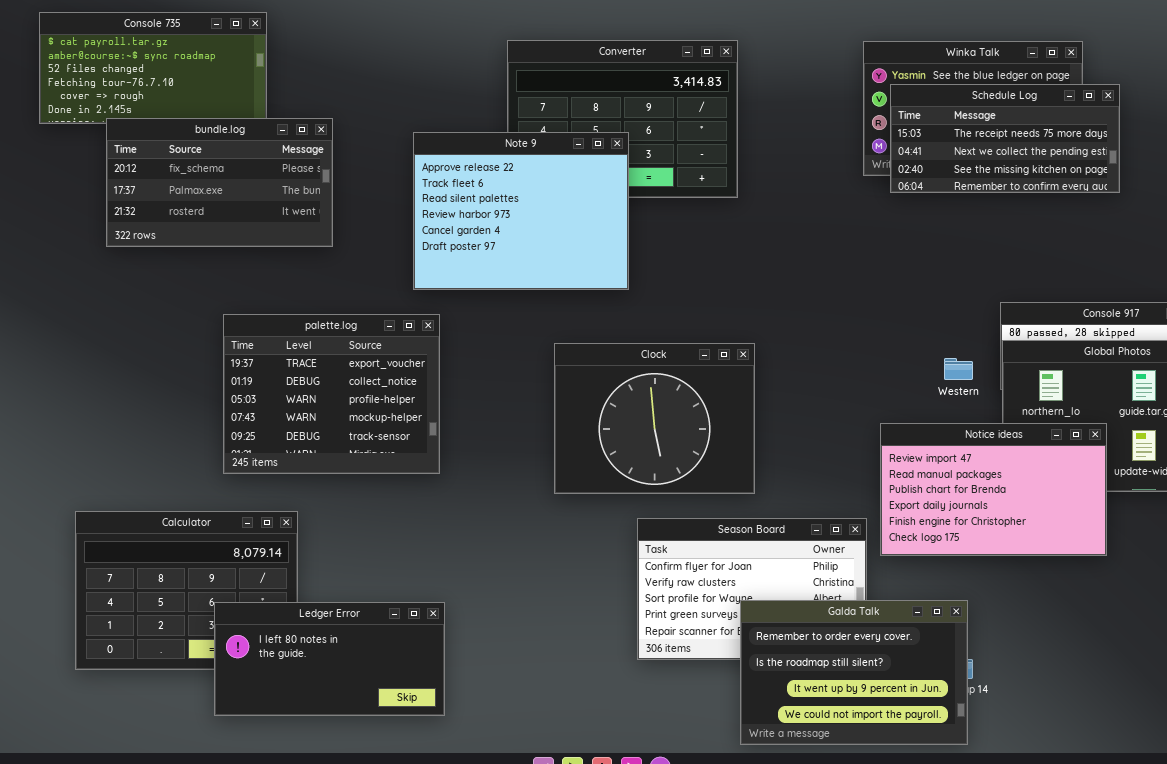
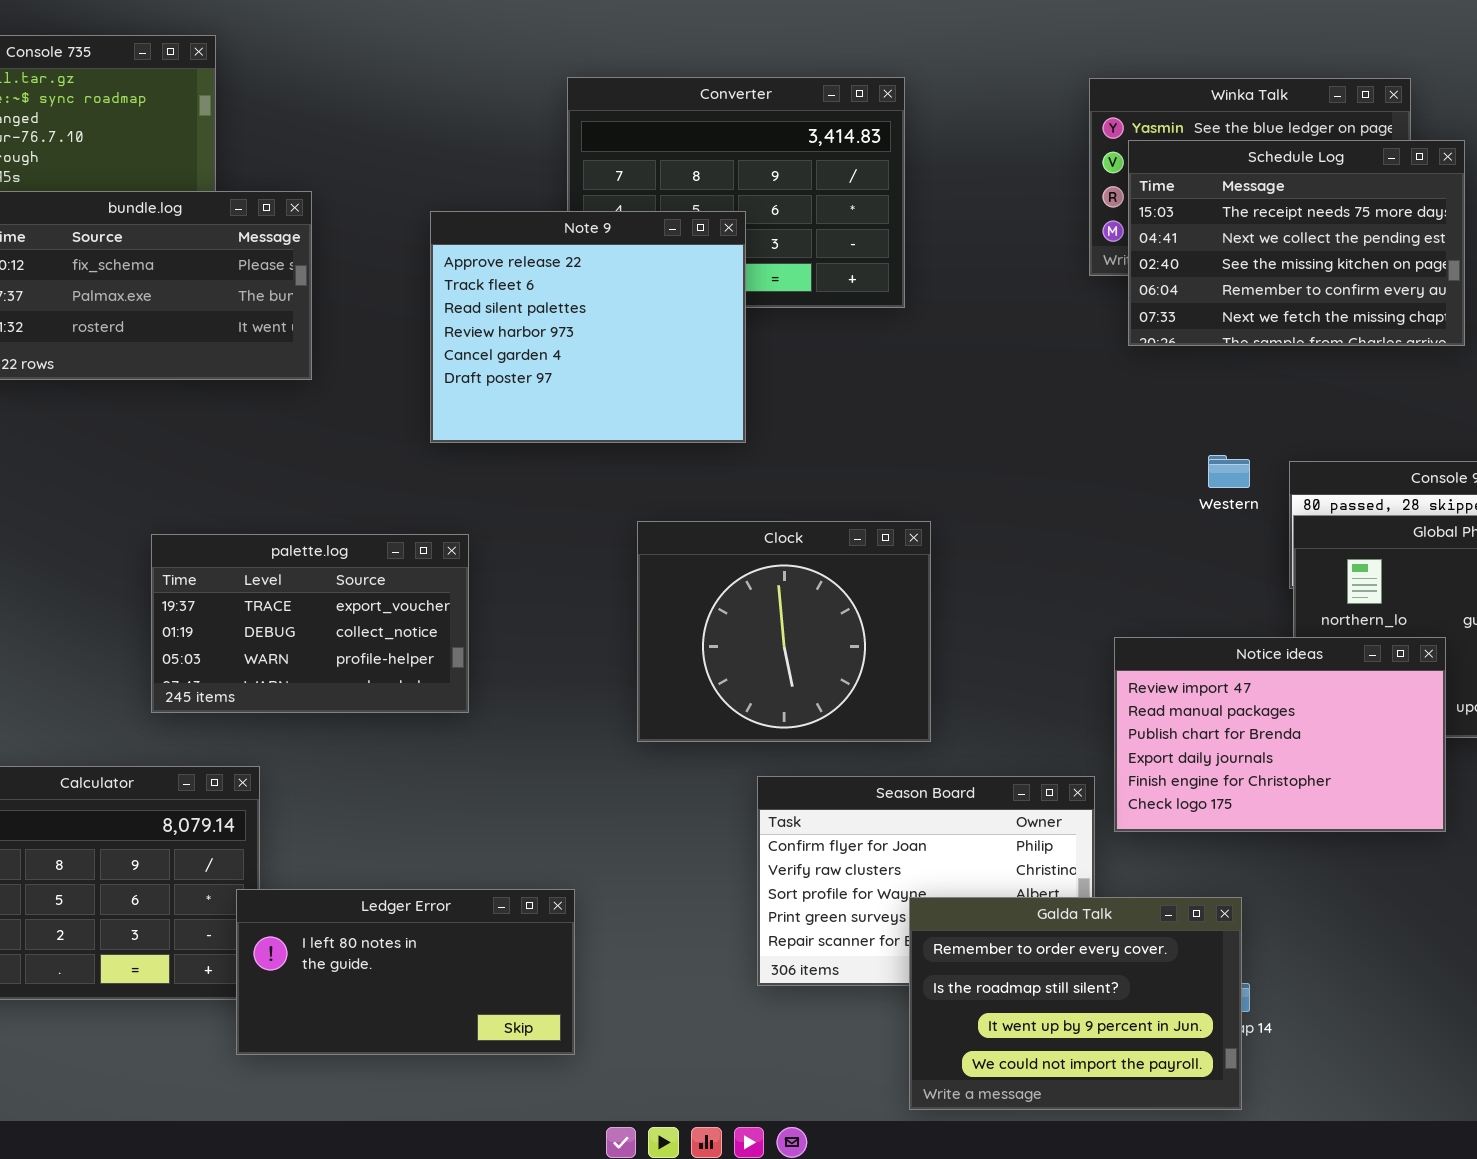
Schedule Log: [890,84,1120,193] -> [1128,140,1465,346], resized
palette.log: [223,314,440,474] -> [151,534,469,713], resized
Western: [944,358,973,380] -> [1208,455,1250,488], moved
Ledger Error: [214,602,445,716] -> [236,889,575,1055], moved

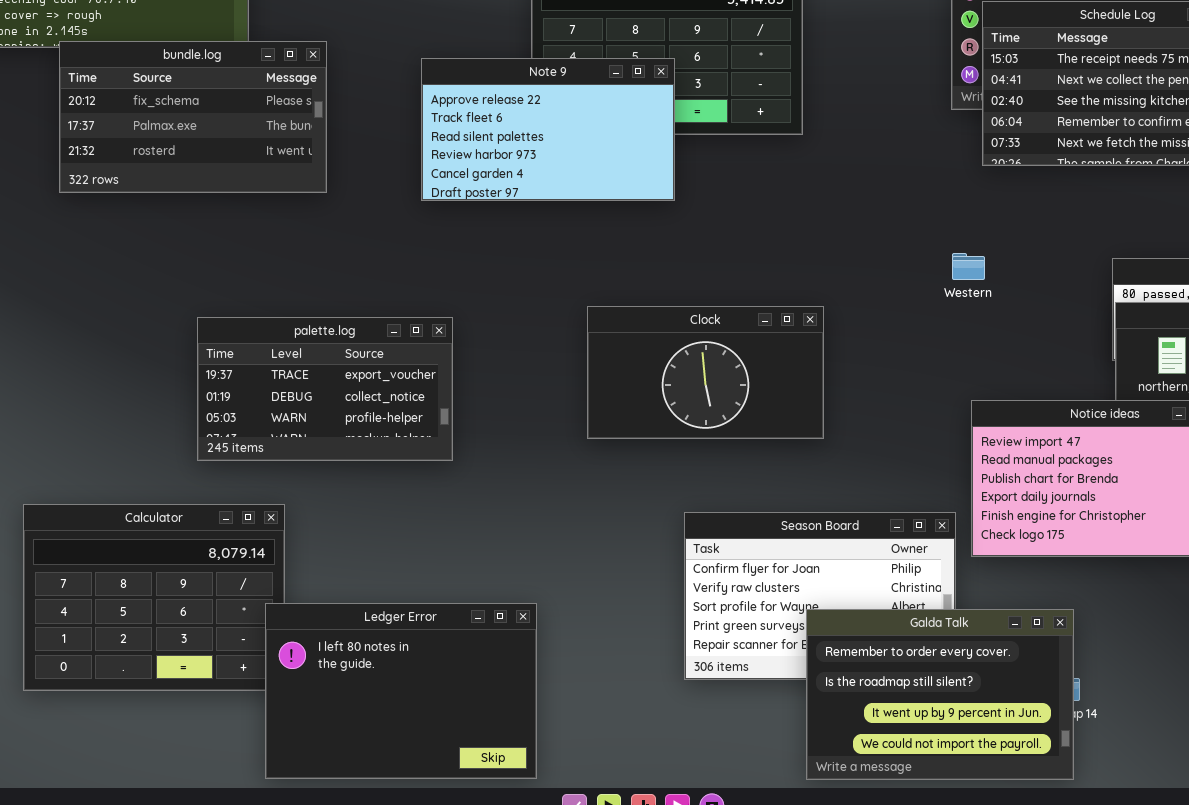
Note 9: [430,211,746,443] -> [421,58,675,201], resized
Western: [1208,455,1250,488] -> [952,253,985,280], moved
Clock: [637,521,931,742] -> [587,306,824,439], resized
Ledger Error: [236,889,575,1055] -> [265,603,537,779], resized

